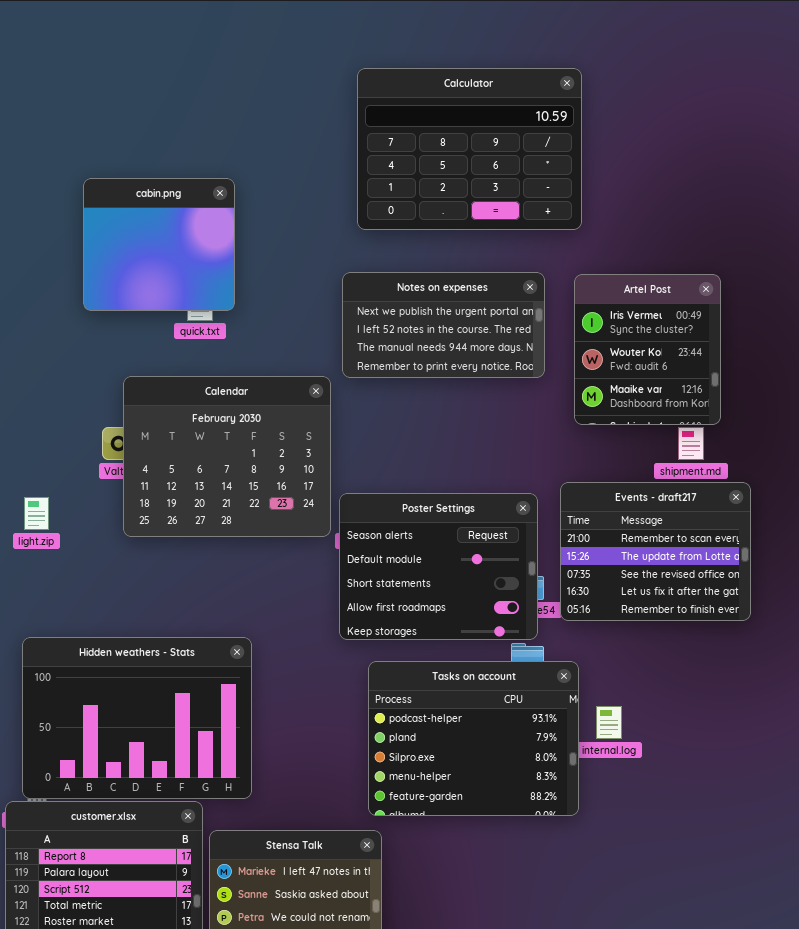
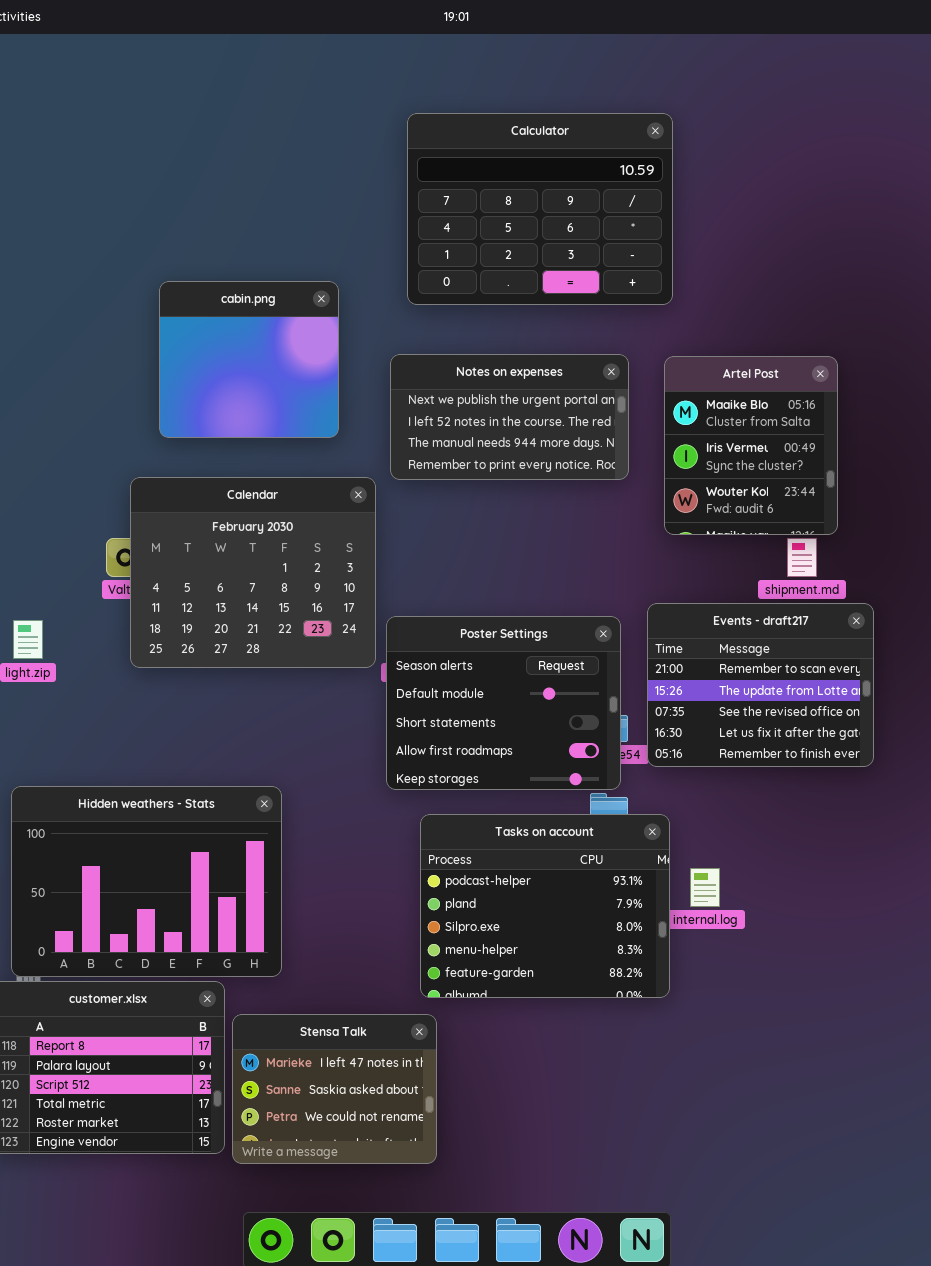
cabin.png: [83,178,235,311] -> [159,281,339,438], moved
Artel Post: [574,274,721,425] -> [664,356,838,535], scrolled up 1 row

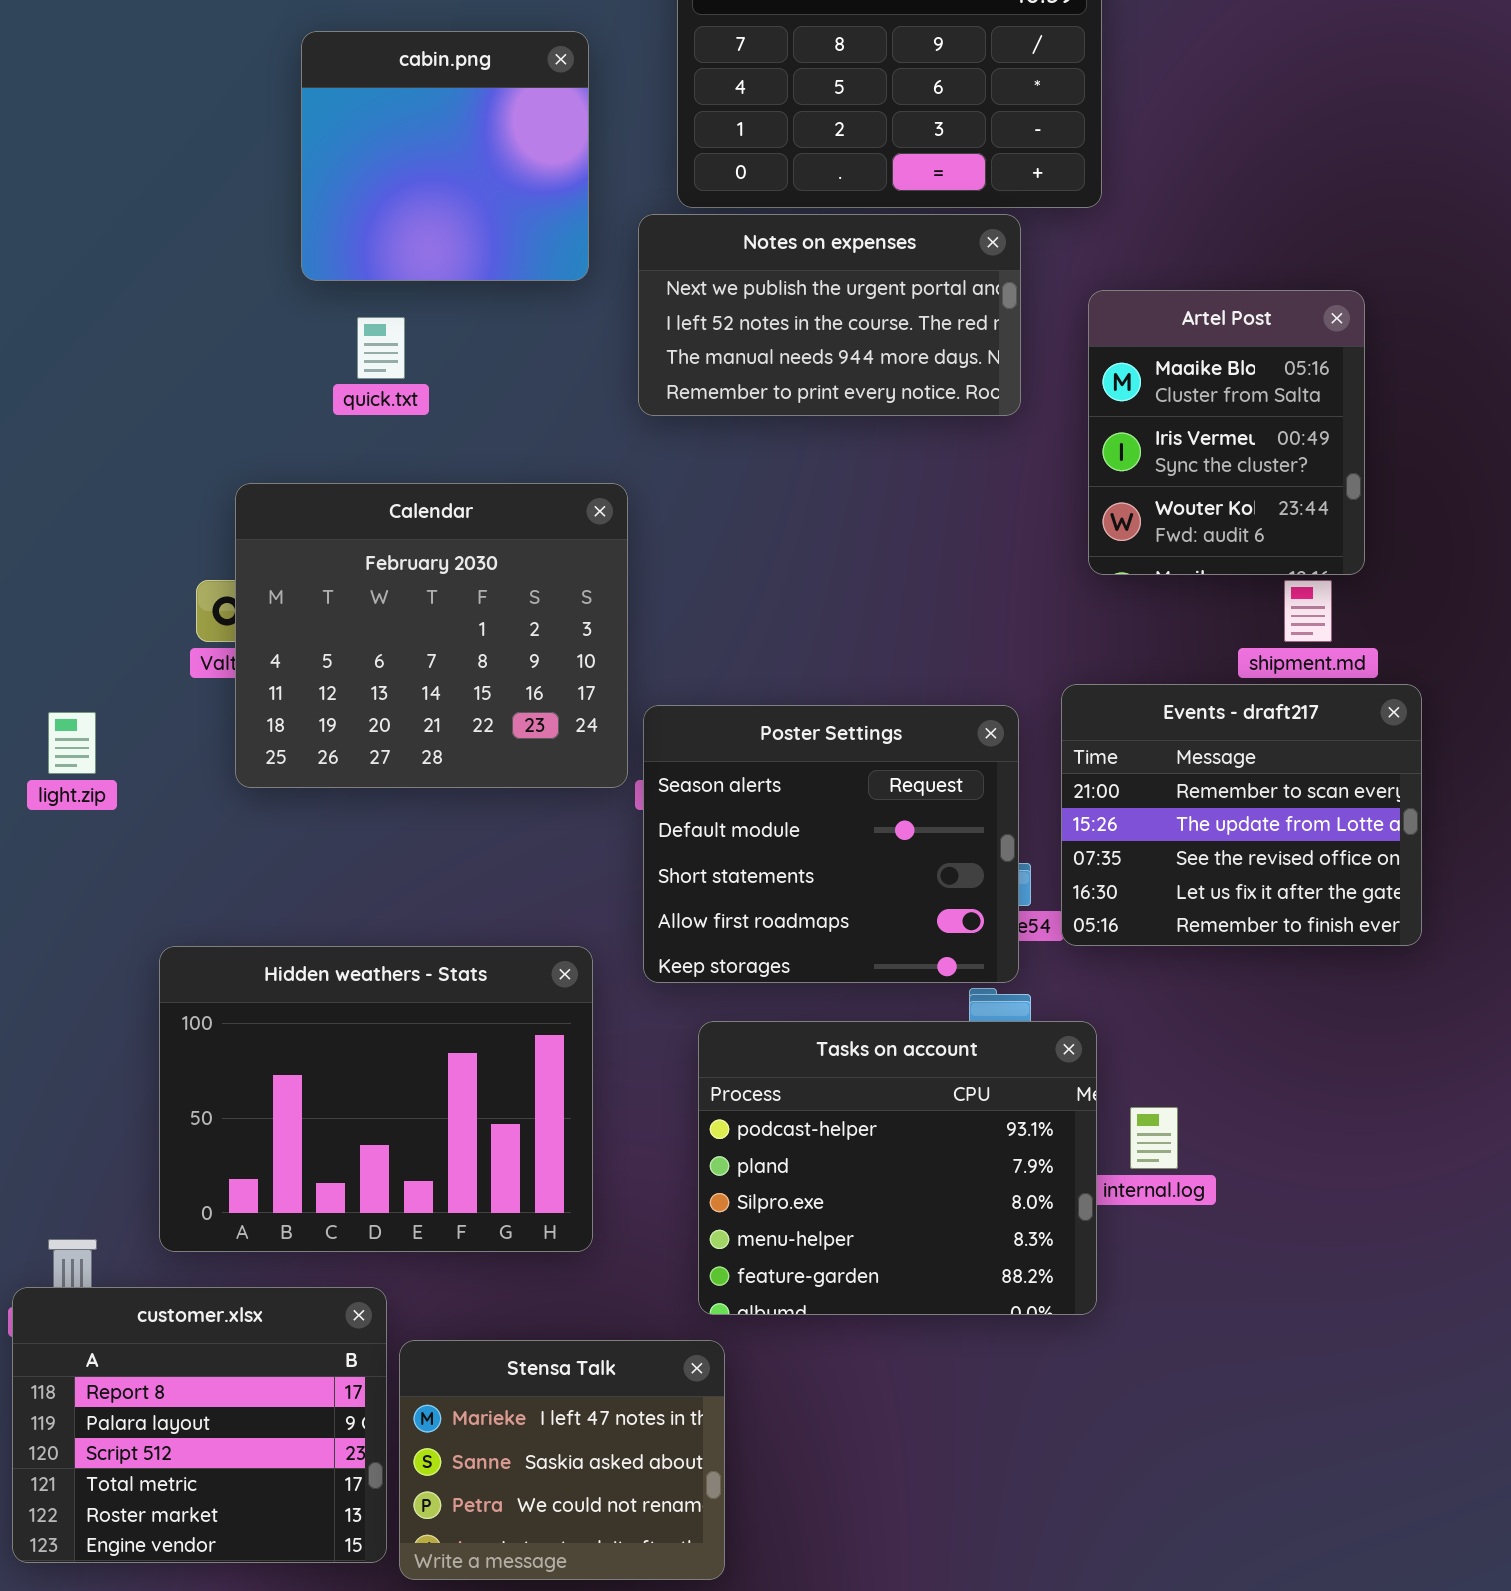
cabin.png: [159,281,339,438] -> [301,31,589,281], moved
Notes on expenses: [390,354,629,480] -> [638,214,1021,416], moved
Hidden weathers - Stats: [11,786,282,977] -> [159,946,593,1252], moved

